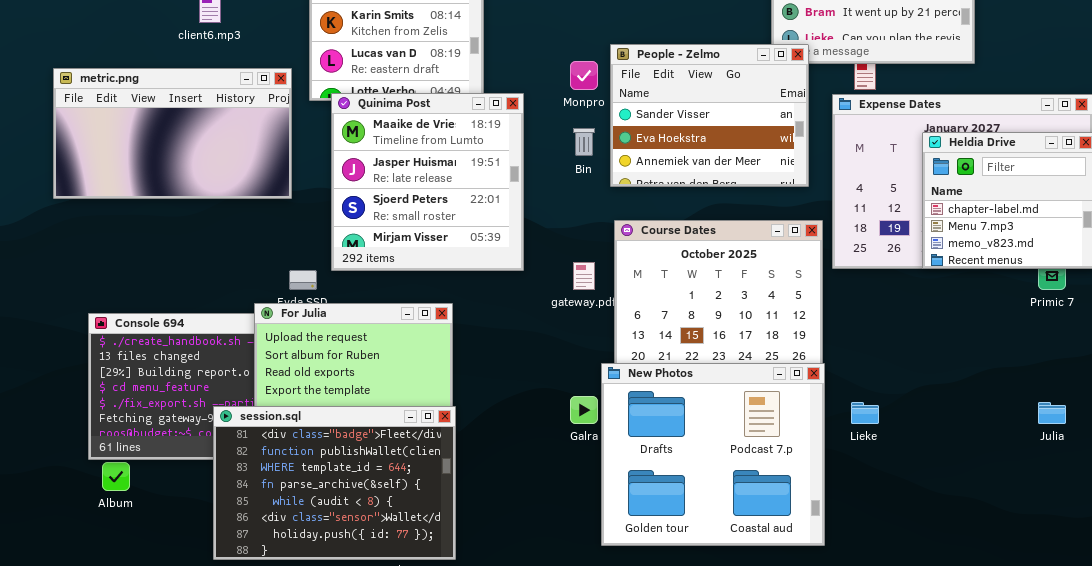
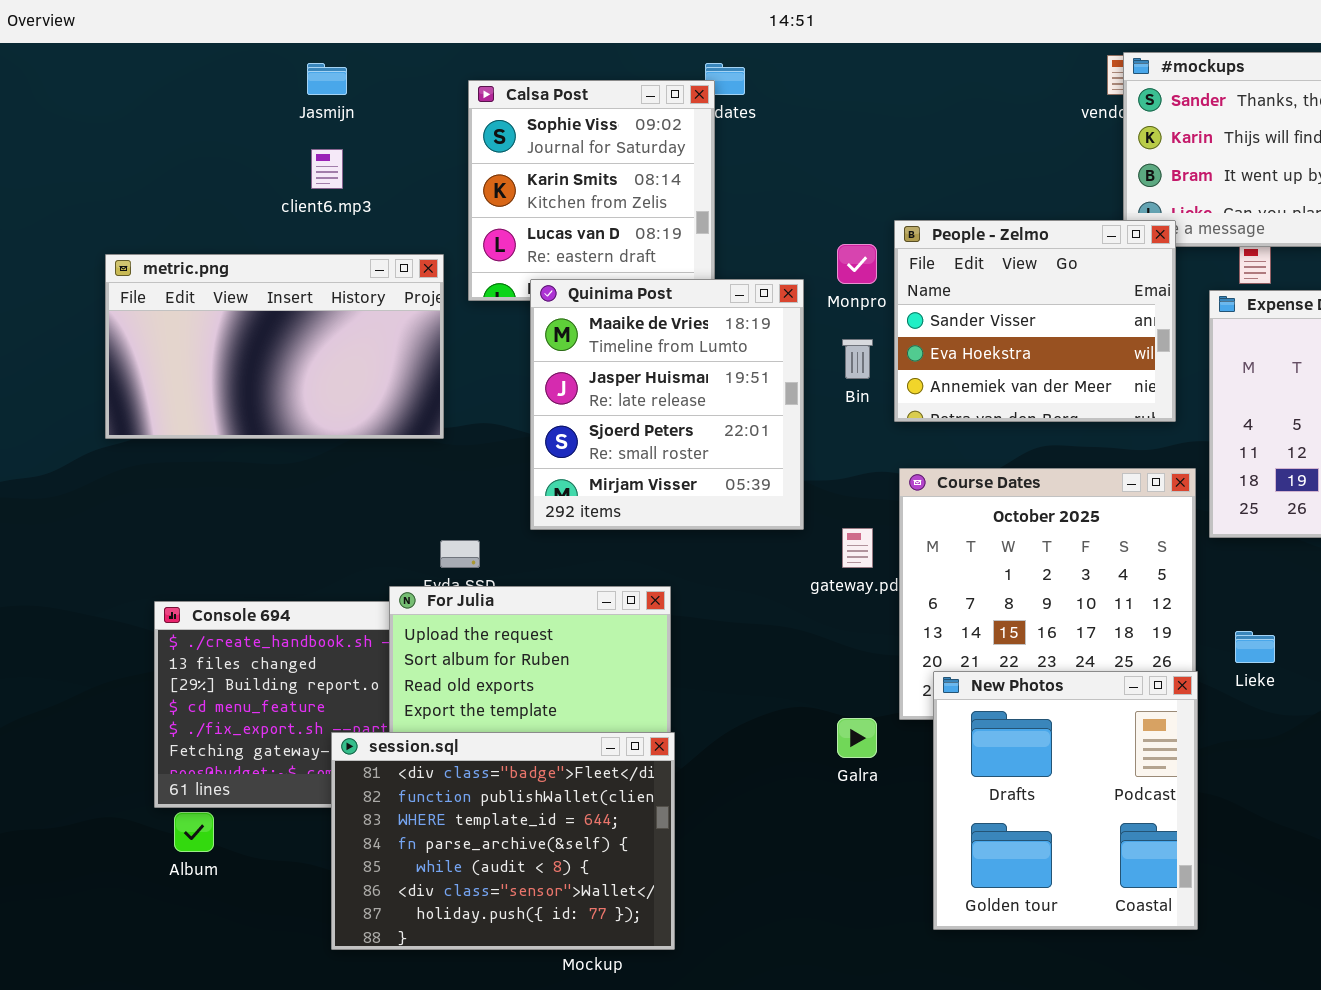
Quinima Post: [331,93,524,271] -> [530,279,804,530], moved
New Photos: [601,363,825,546] -> [933,671,1198,930], resized
Lieke: [851,402,879,424] -> [1235,631,1275,663], moved

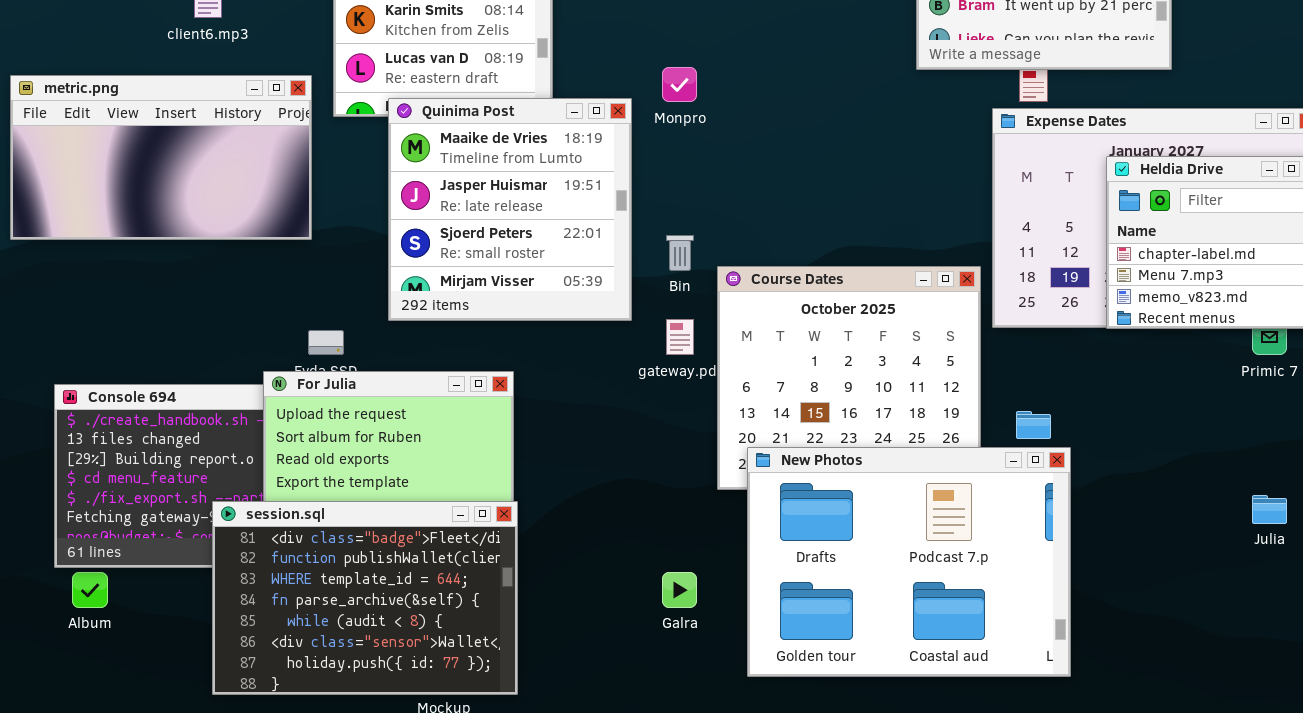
People - Zelmo: [894,220,1176,422] -> none, closed
Bin: [842,339,873,379] -> [666,235,694,271], moved
New Photos: [933,671,1198,930] -> [747,447,1071,677], resized
Galra: [837,718,877,758] -> [662,572,697,608], moved

